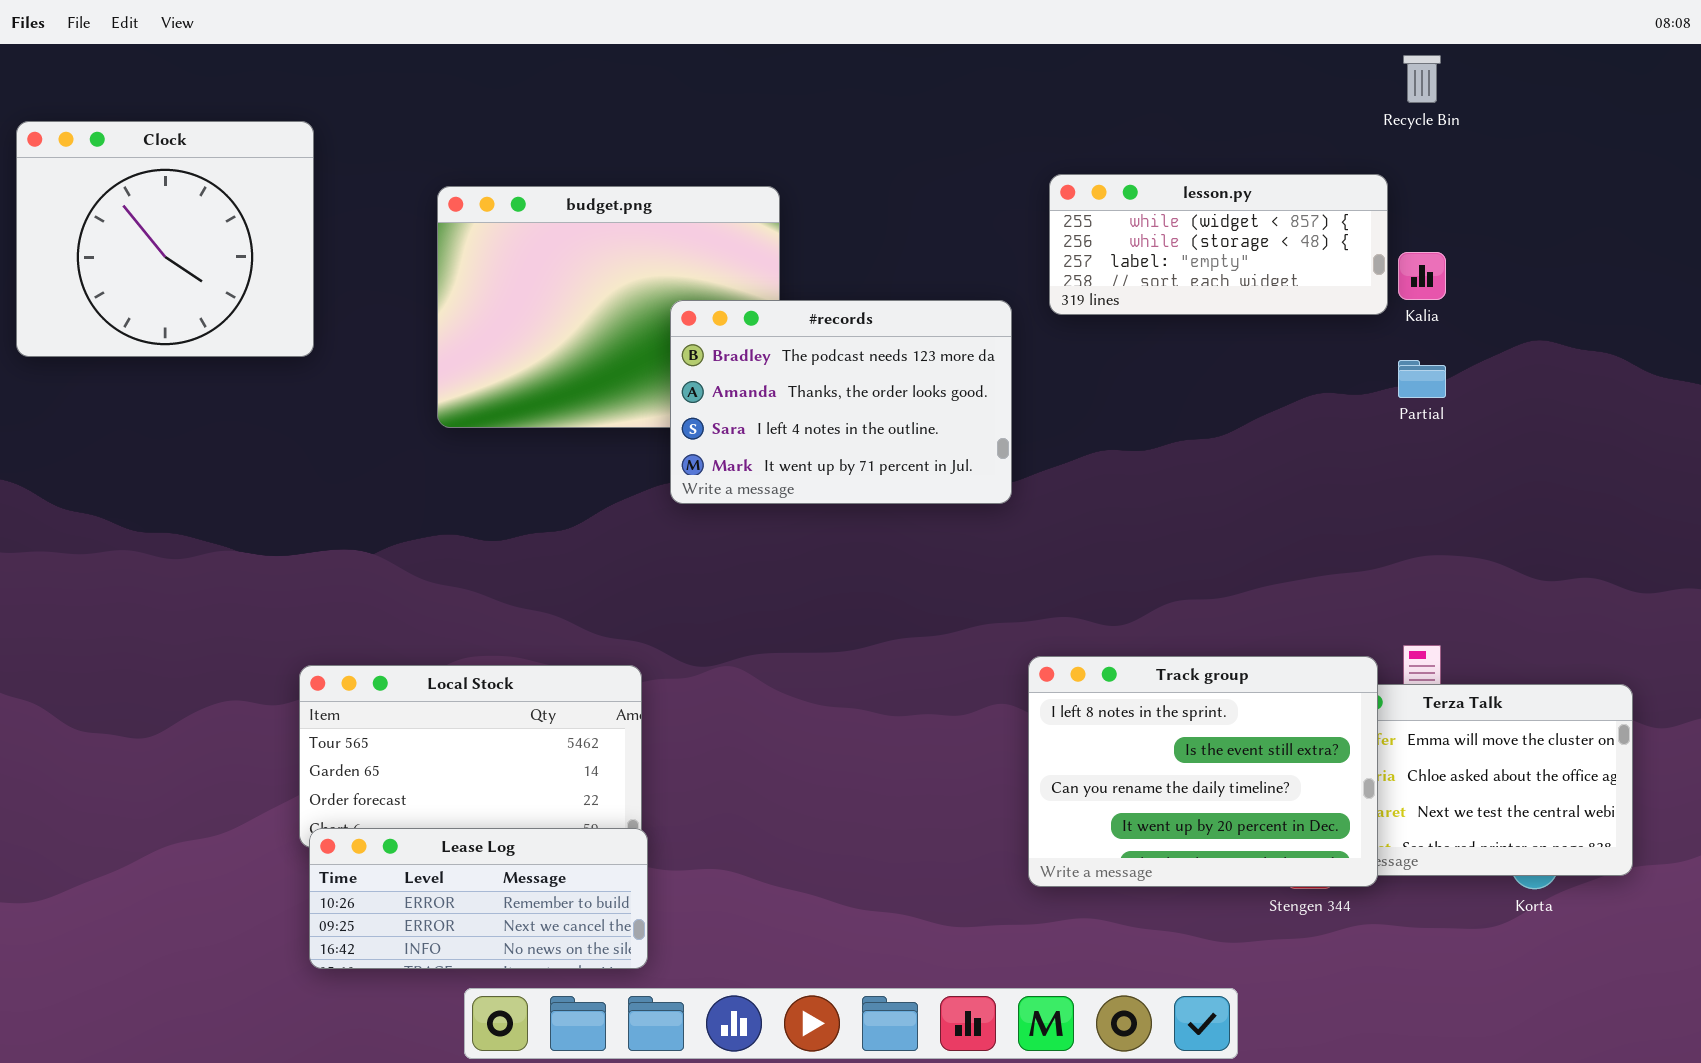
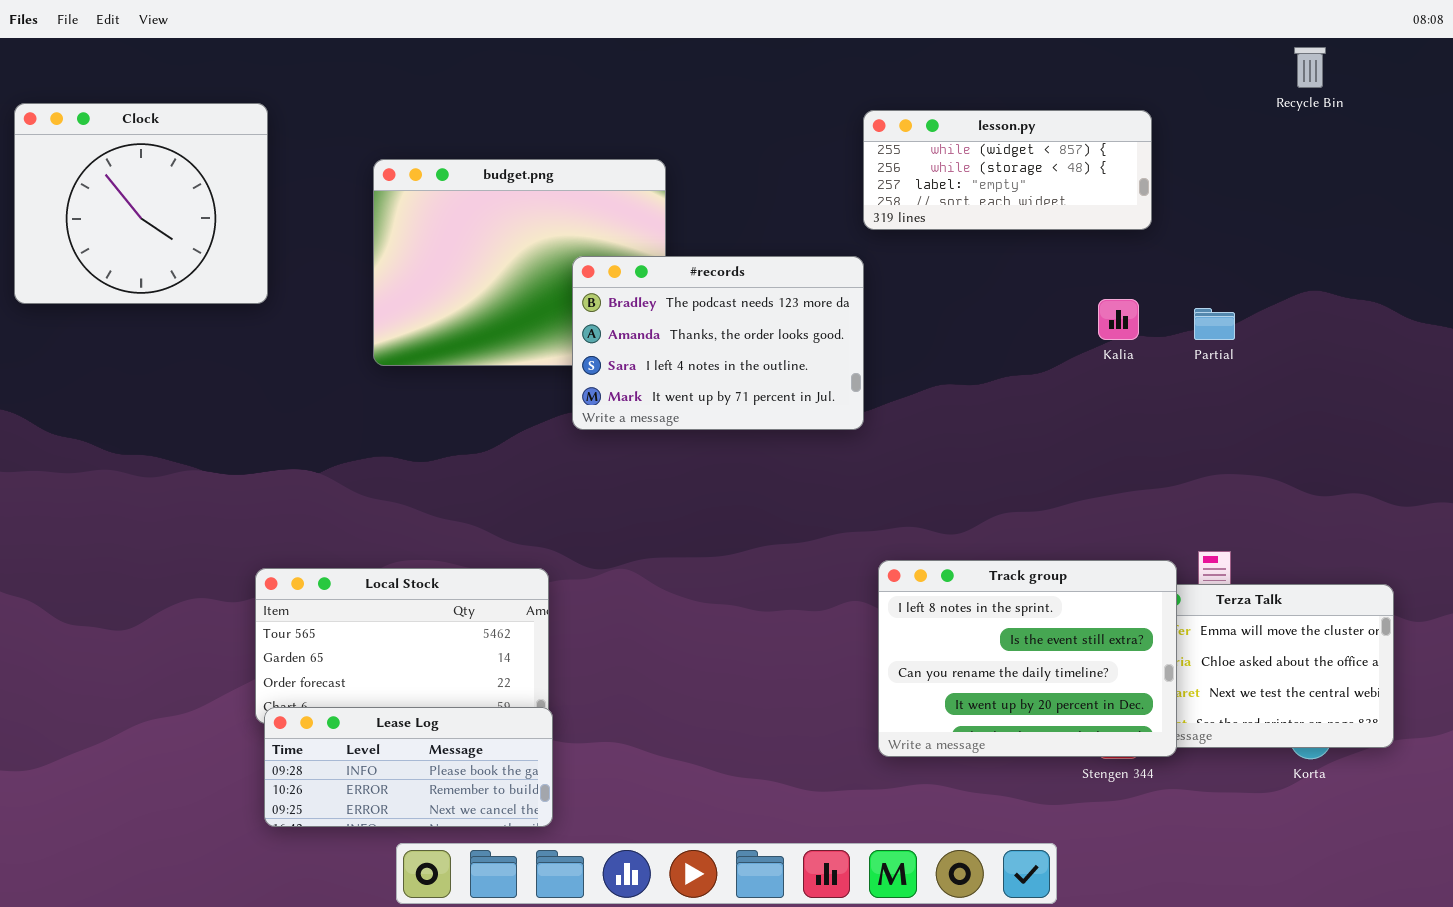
Recycle Bin: [1403,55,1441,103] -> [1294,47,1326,88], moved
lesson.py: [1049,174,1388,315] -> [863,110,1152,230], moved
Kalia: [1398,252,1446,300] -> [1098,299,1139,340], moved
Lease Log: [309,828,648,969] -> [264,707,553,827], scrolled up 1 row

